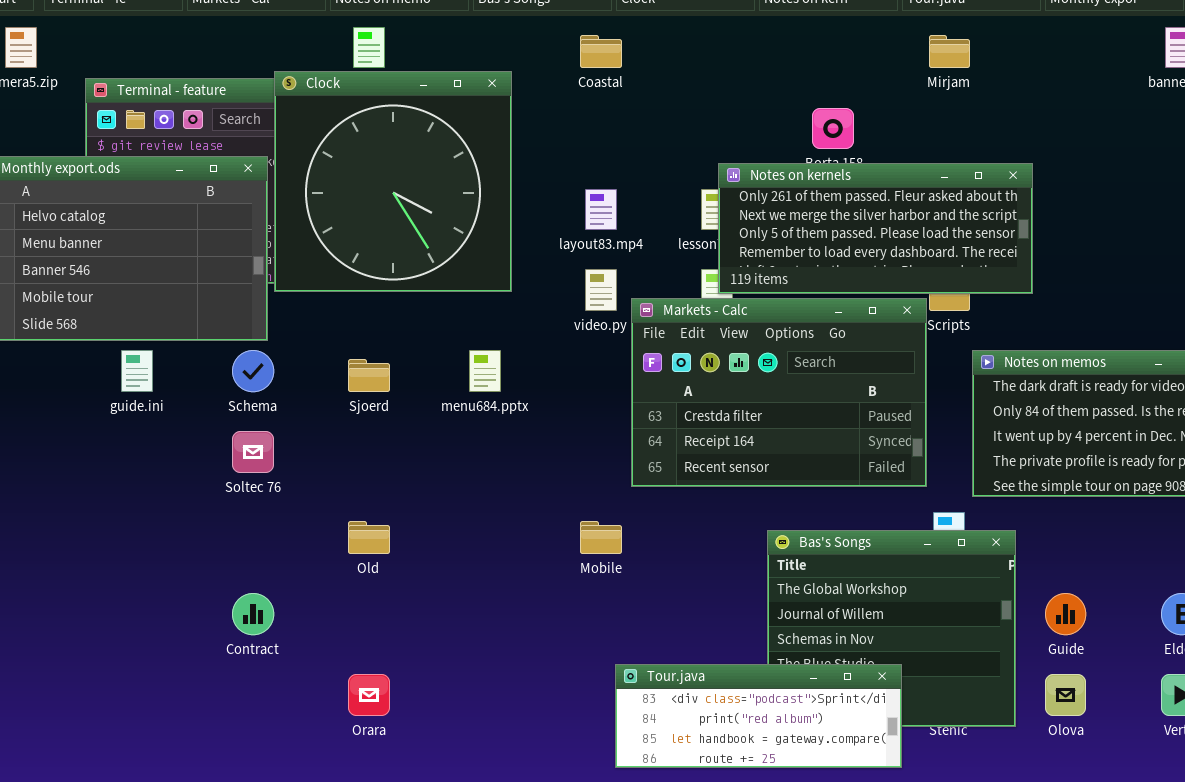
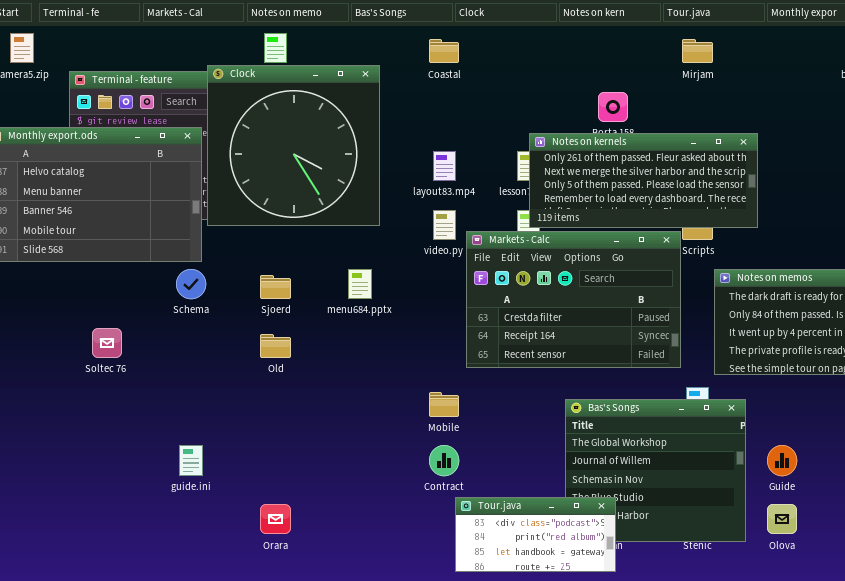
guide.ini: [121,350,153,392] -> [179,445,203,476], moved
Soltec 76: [232,431,274,473] -> [92,328,122,358], moved
Old: [348,521,390,554] -> [260,334,291,358], moved
Contract: [232,593,274,635] -> [429,445,459,476], moved
Tour.java: [615,664,902,768] -> [455,497,616,572], resized

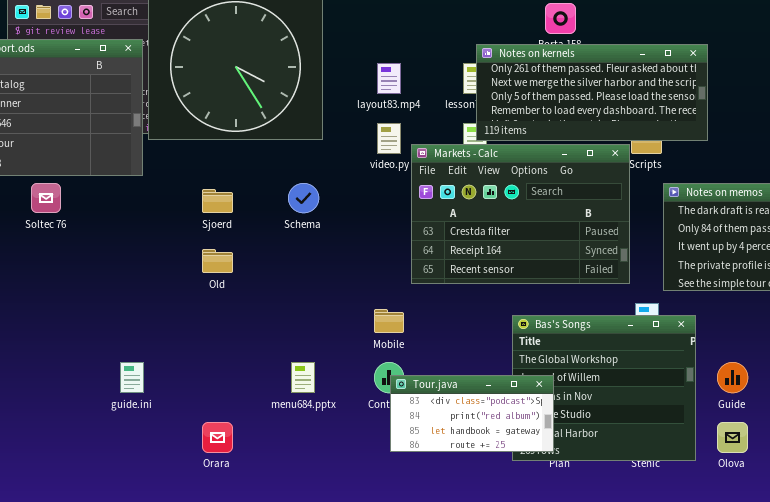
Schema: [176,269,206,299] -> [288,183,319,213], moved
menu684.pptx: [348,269,372,299] -> [291,362,315,393], moved
Soltec 76: [92,328,122,358] -> [31,183,61,213], moved
Tour.java: [455,497,616,572] -> [390,375,554,452], moved

